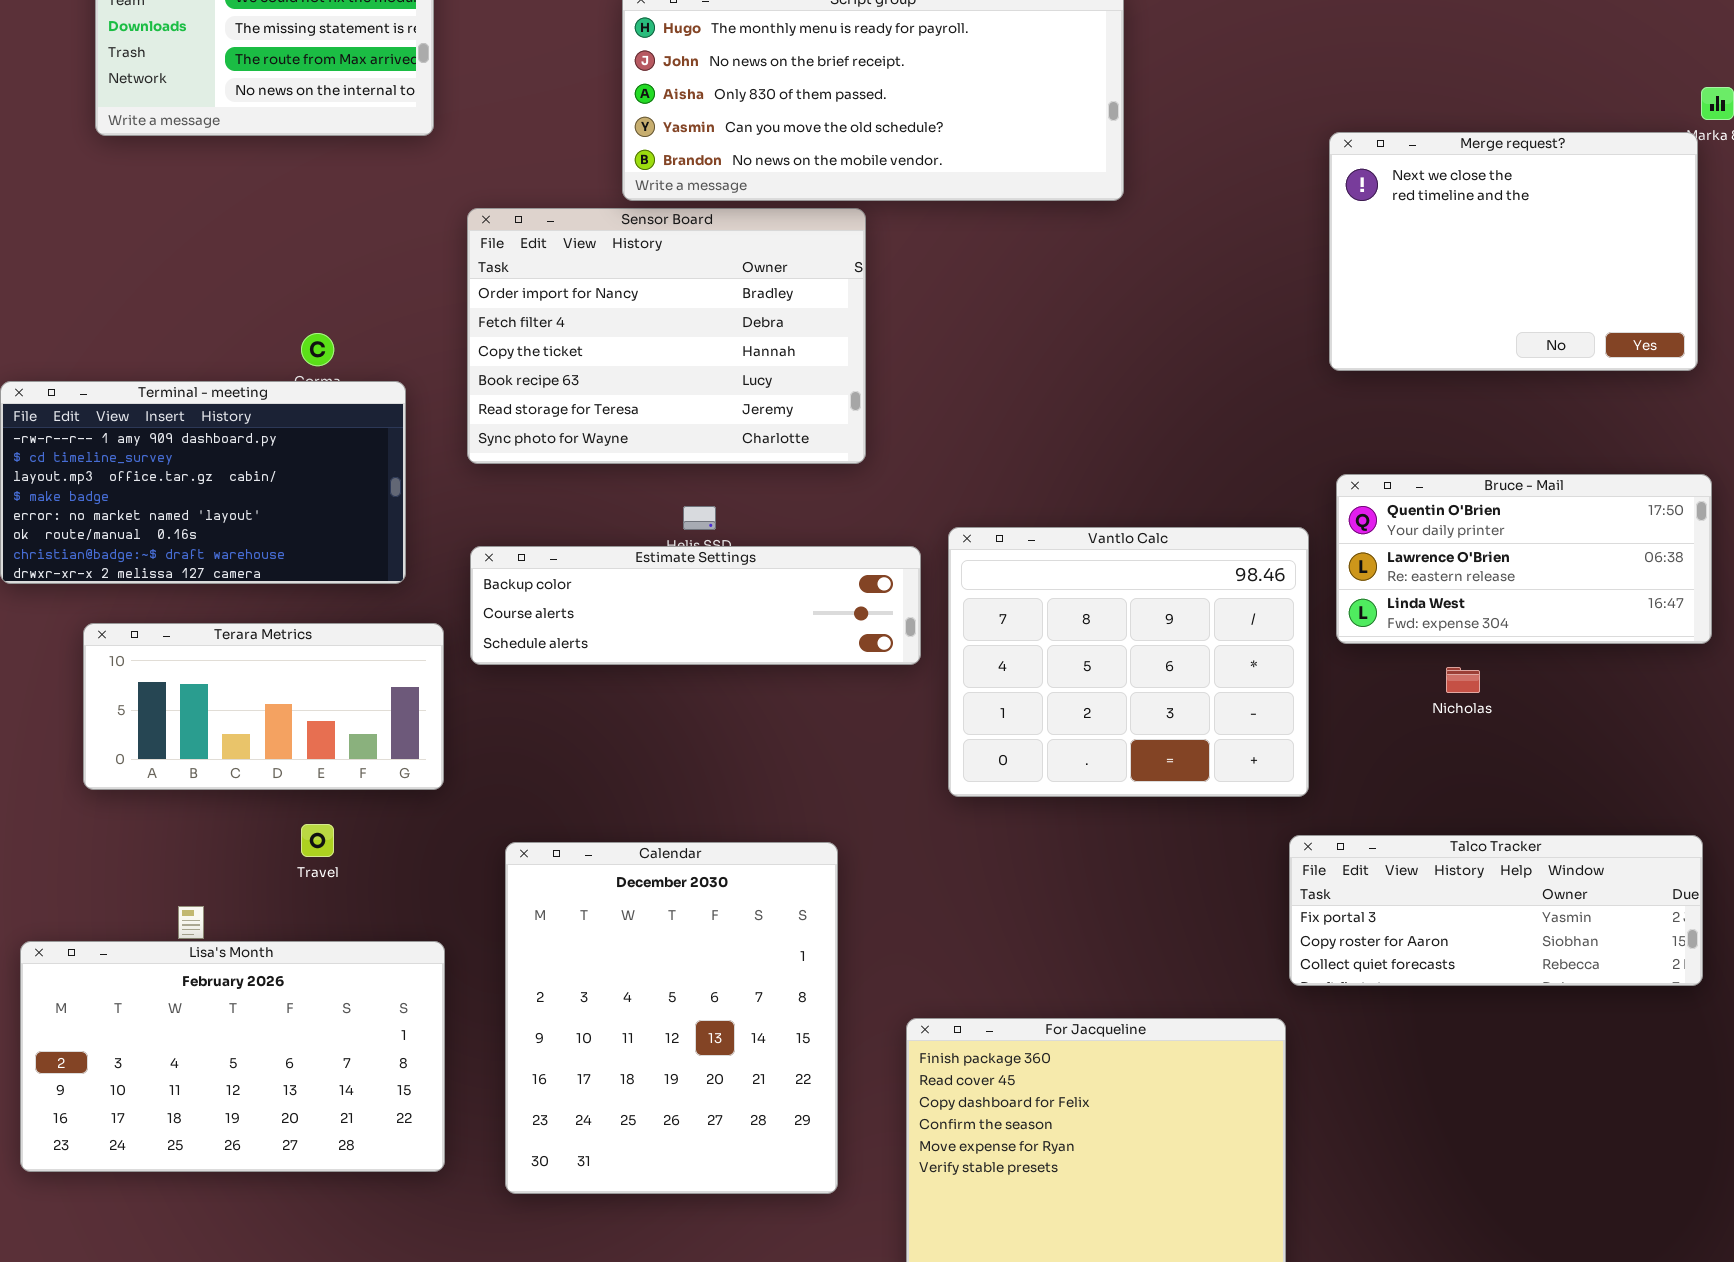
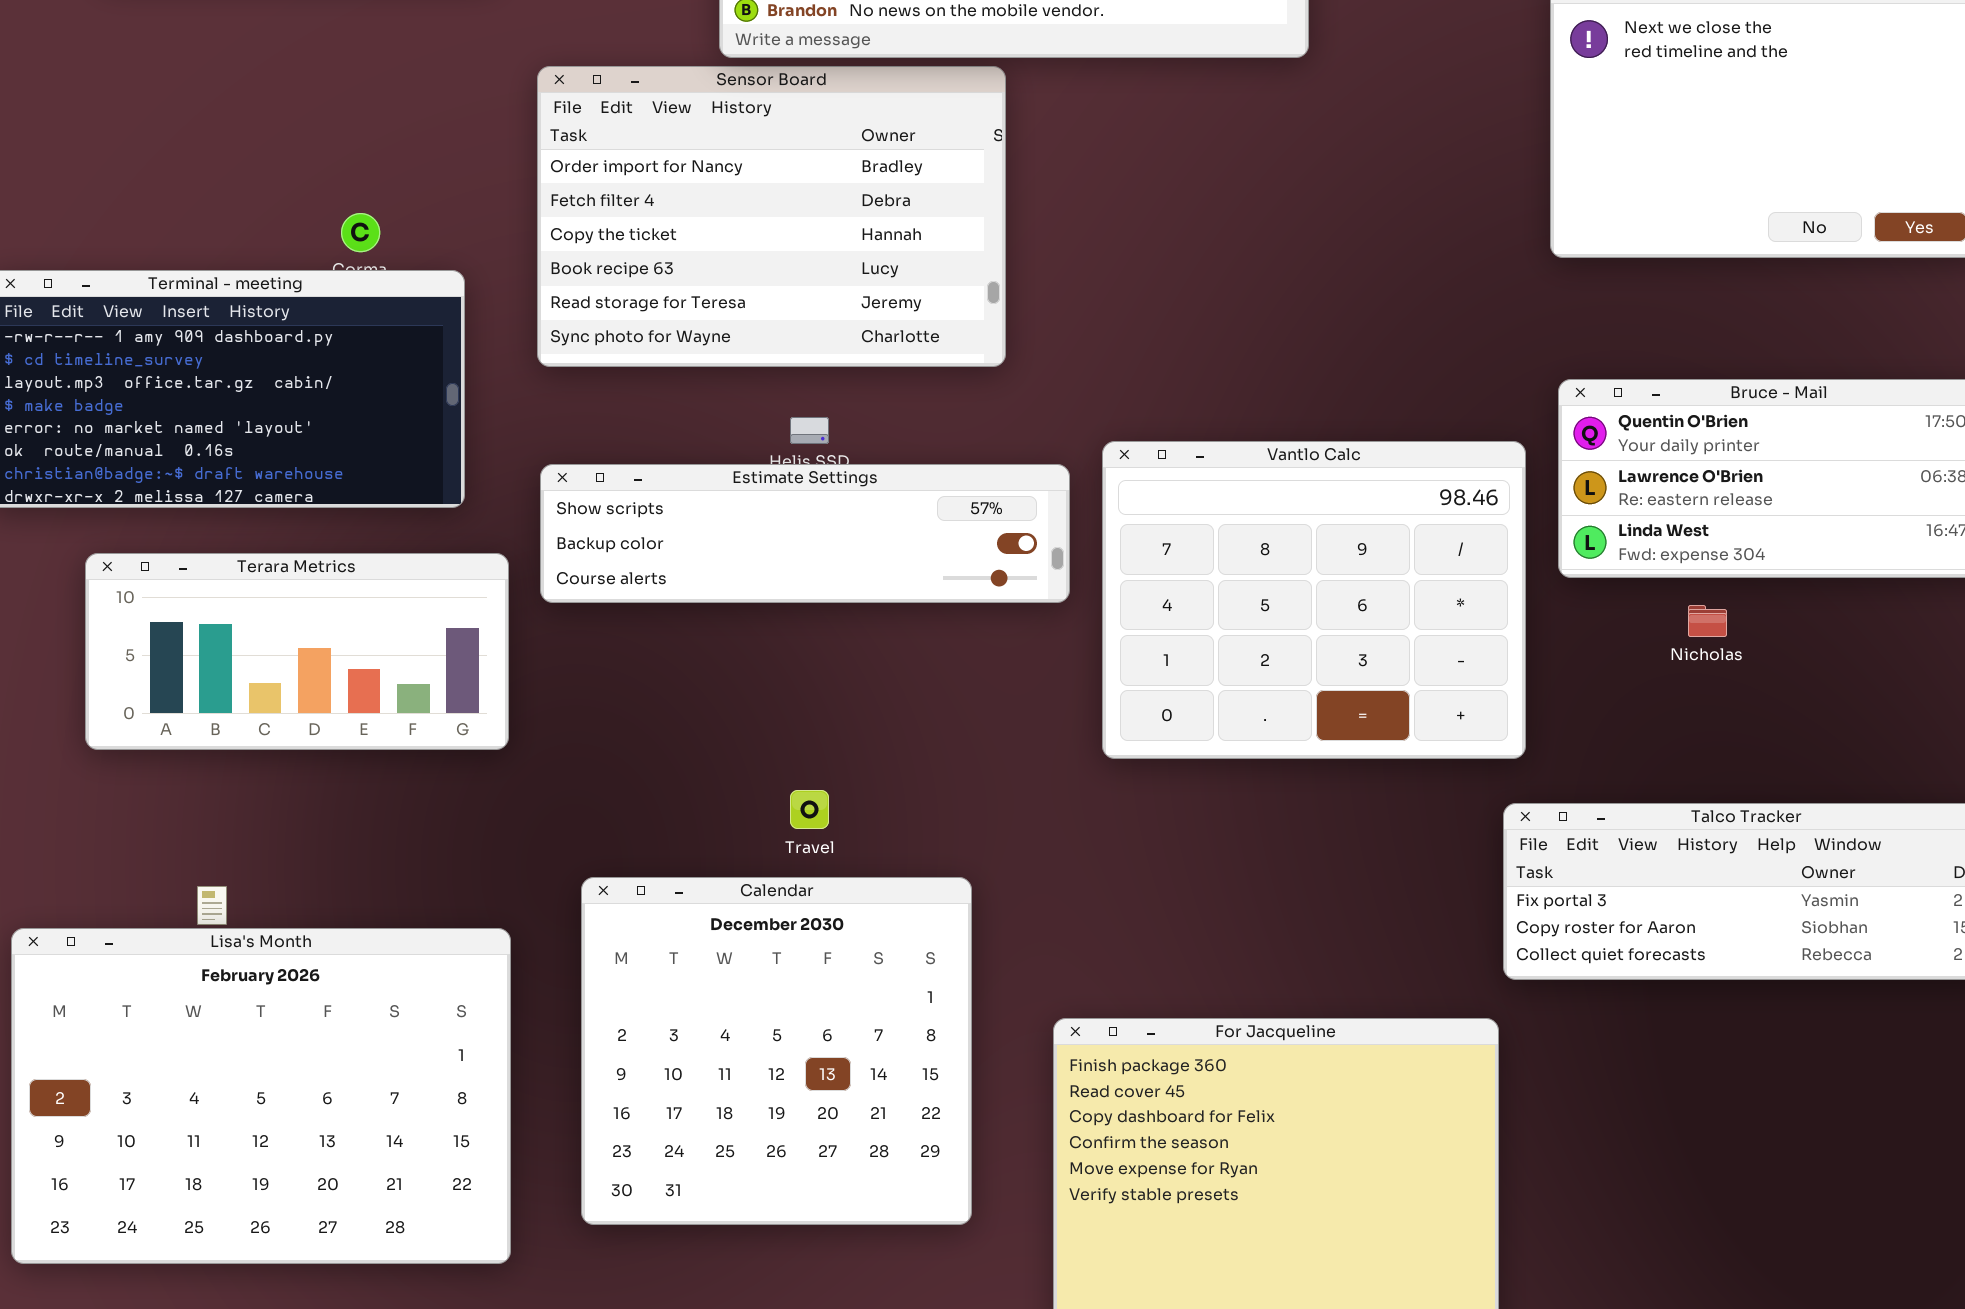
Estimate Settings: [470,546,921,665] -> [540,464,1070,603], scrolled up 1 row
Travel: [301,824,334,857] -> [790,790,829,829], moved
Calendar: [505,842,838,1194] -> [581,877,972,1225], resized
Lisa's Month: [20,941,445,1172] -> [11,928,511,1264], resized

